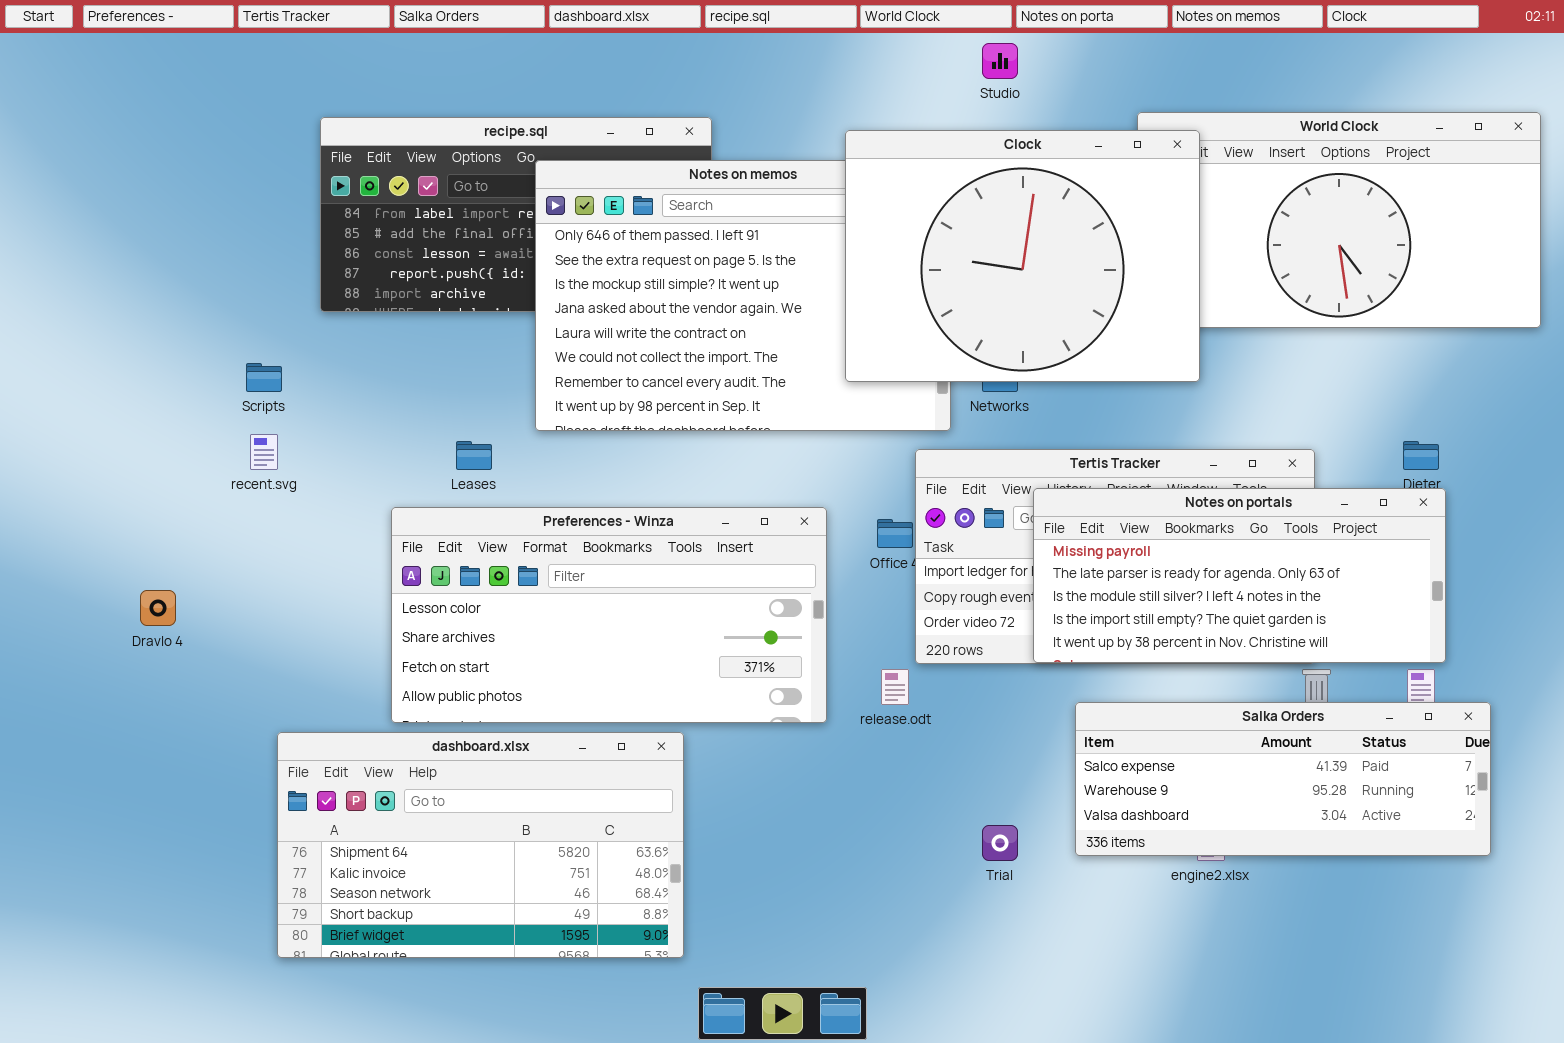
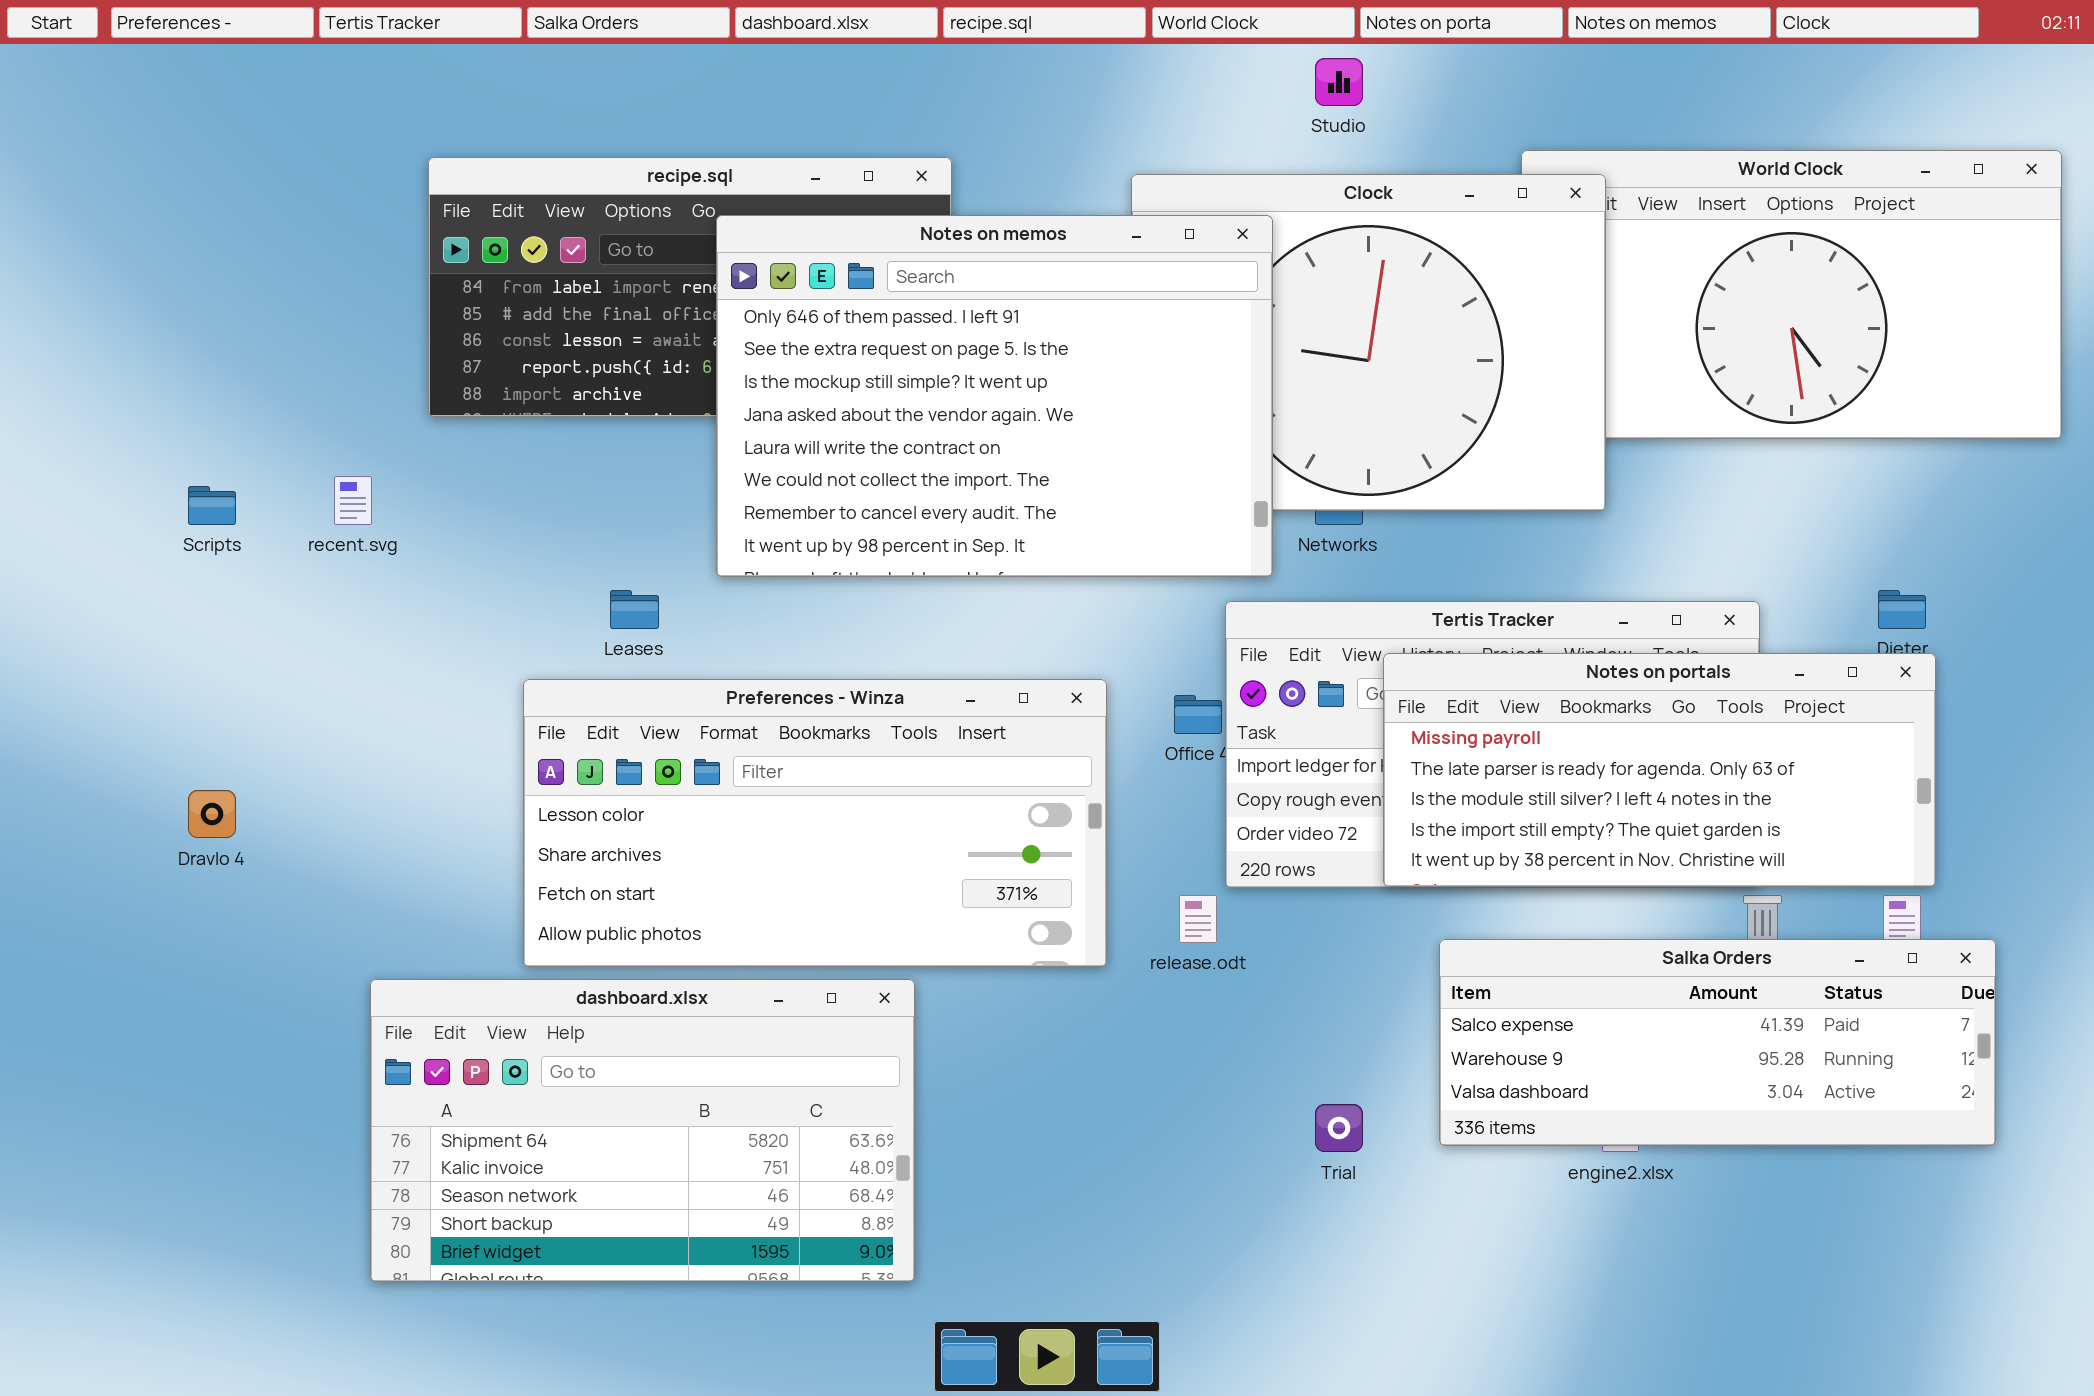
Notes on memos: [535,160,951,431] -> [716,215,1273,577], raised
Scripts: [246,363,282,392] -> [188,486,236,525], moved
recent.svg: [250,434,278,470] -> [334,476,372,525], moved

